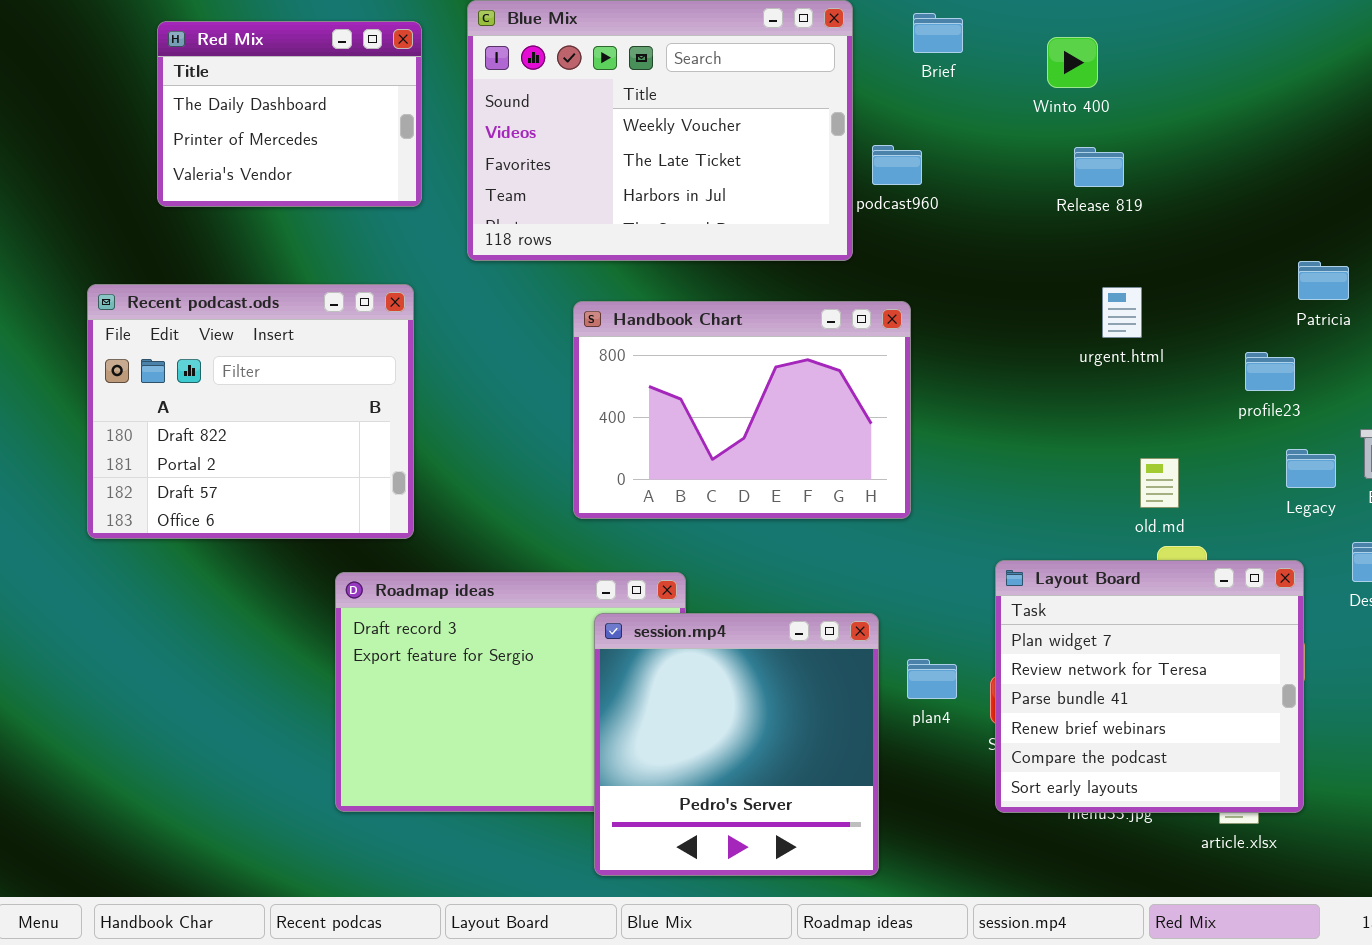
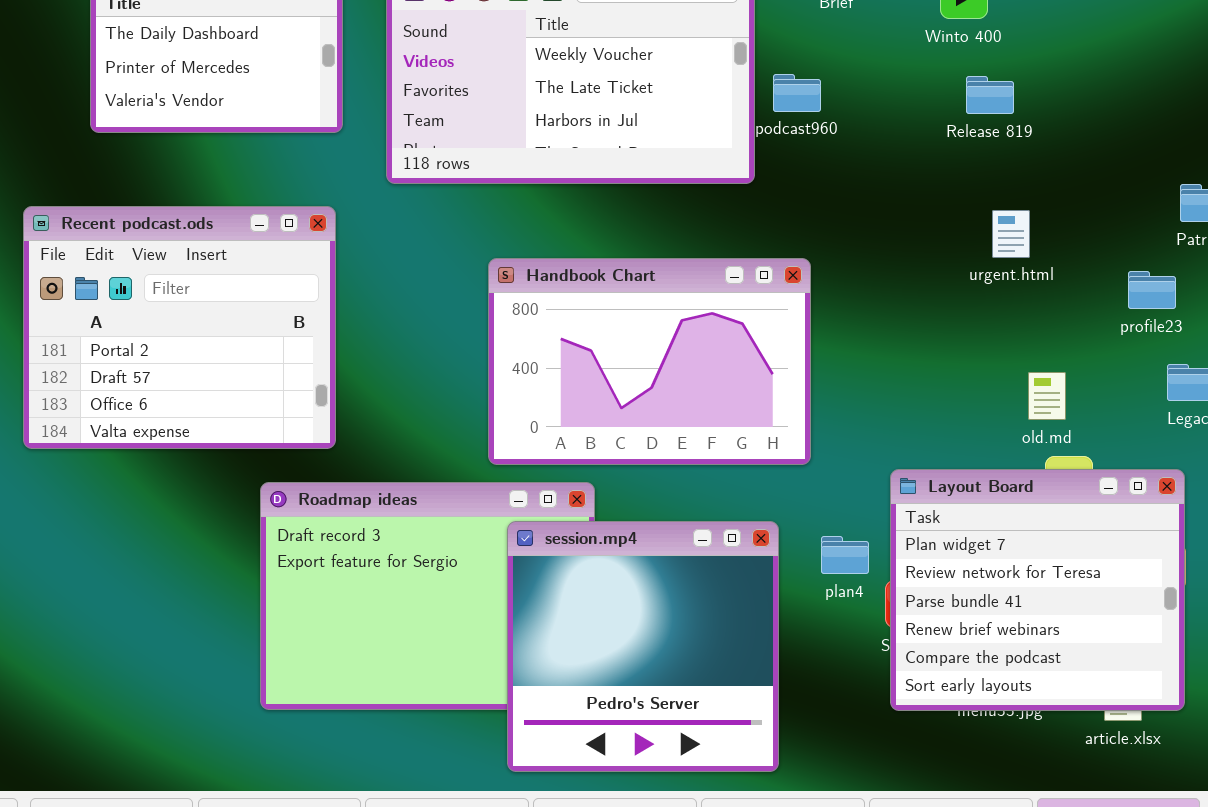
Recent podcast.ods: [87,284,414,539] -> [23,206,336,449], scrolled down 1 row
Handbook Chart: [573,301,911,519] -> [488,258,811,465], moved
plan4: [907,659,957,699] -> [821,536,869,574], moved

